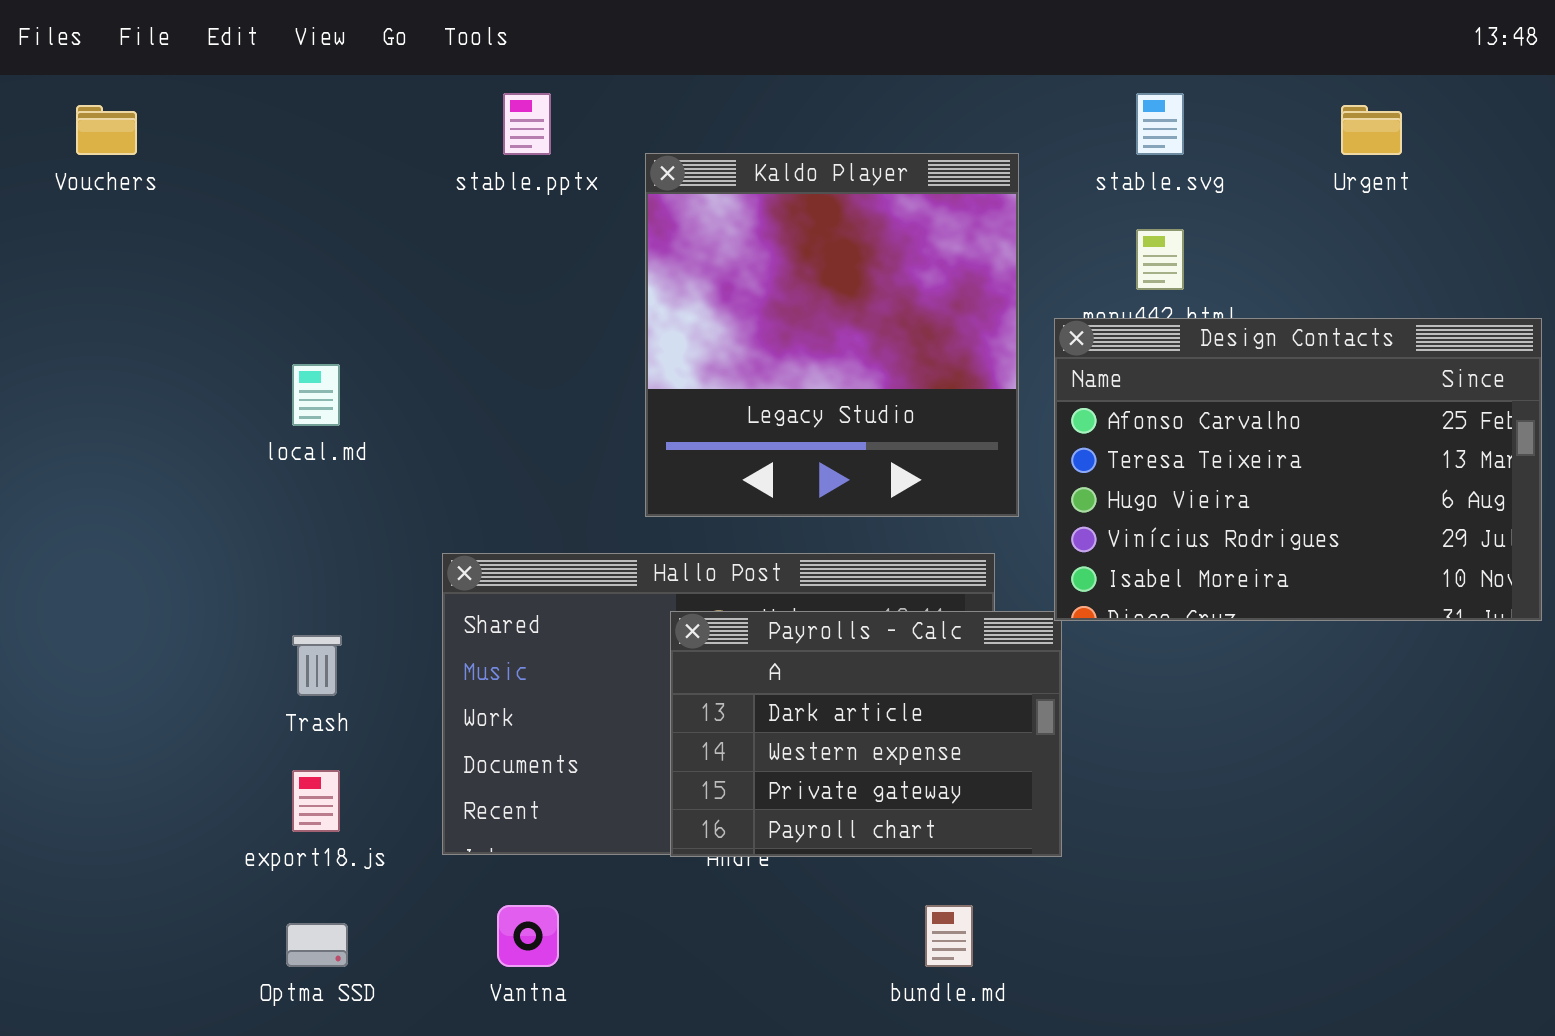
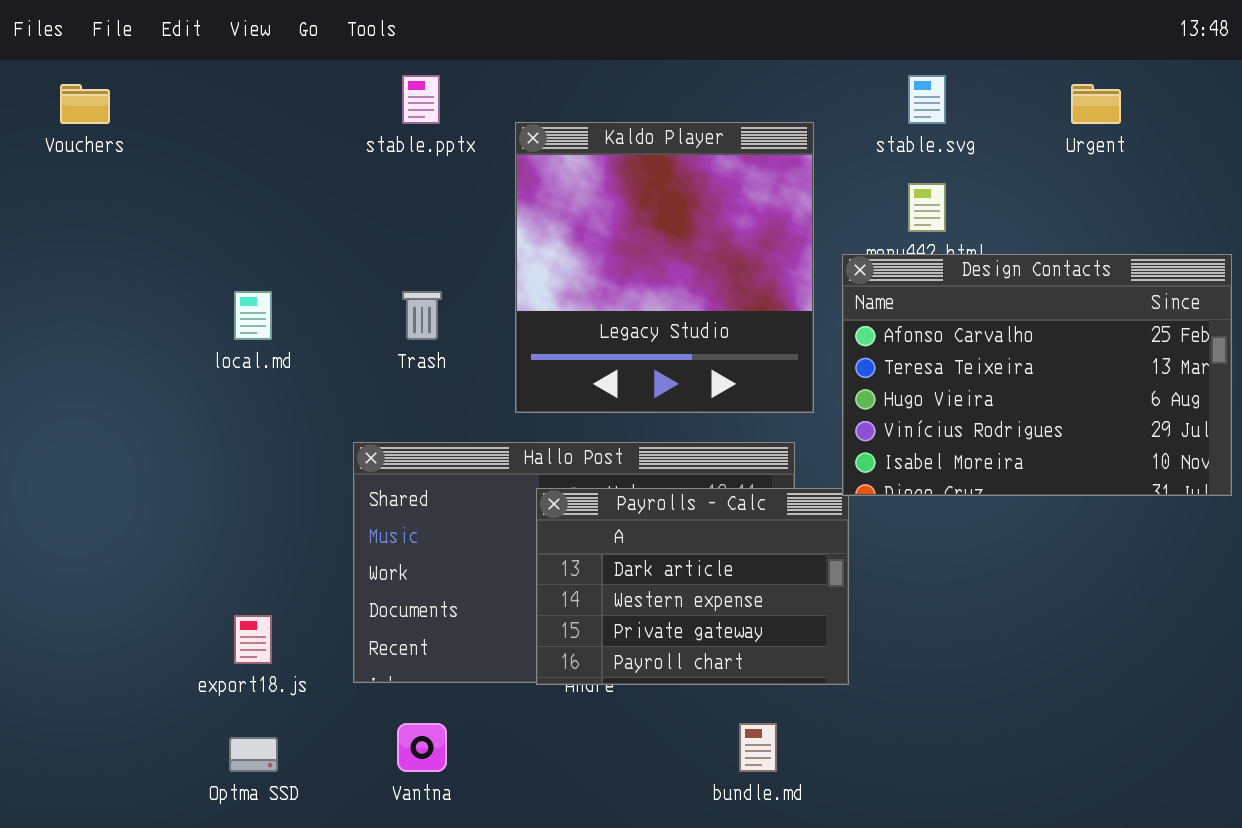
Trash: [292,635,342,696] -> [402,291,442,340], moved

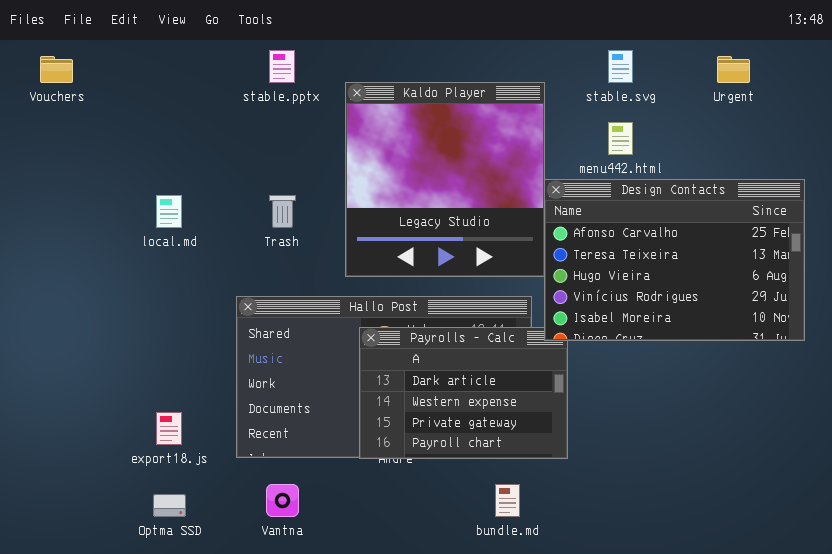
Design Contacts: [842,254,1232,496] -> [544,179,805,341], moved

